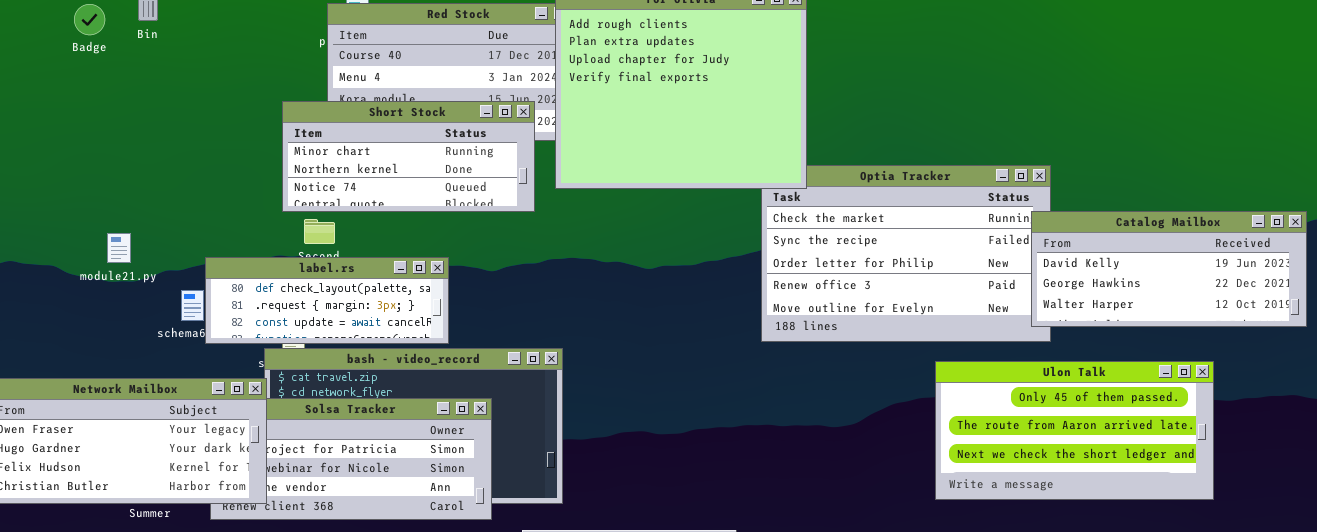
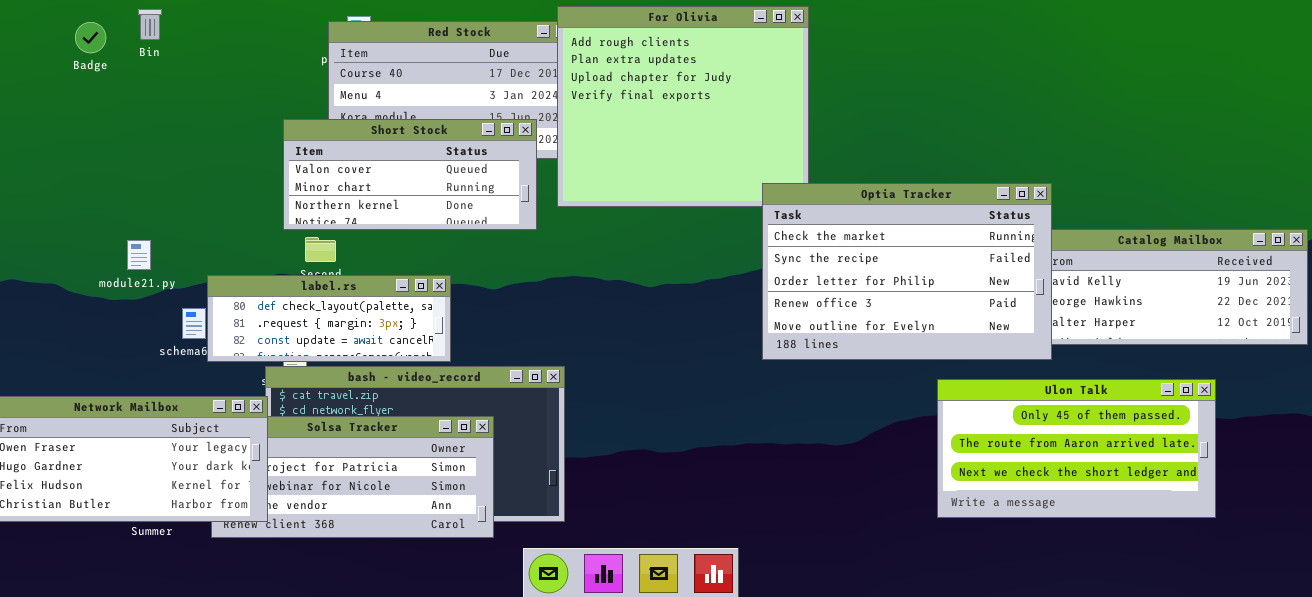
Short Stock: [282,101,535,212] -> [283,119,537,230], scrolled up 1 row
Optia Tracker: [761,165,1051,342] -> [762,183,1052,360], raised
module21.py: [107,233,131,263] -> [127,240,151,270], moved

